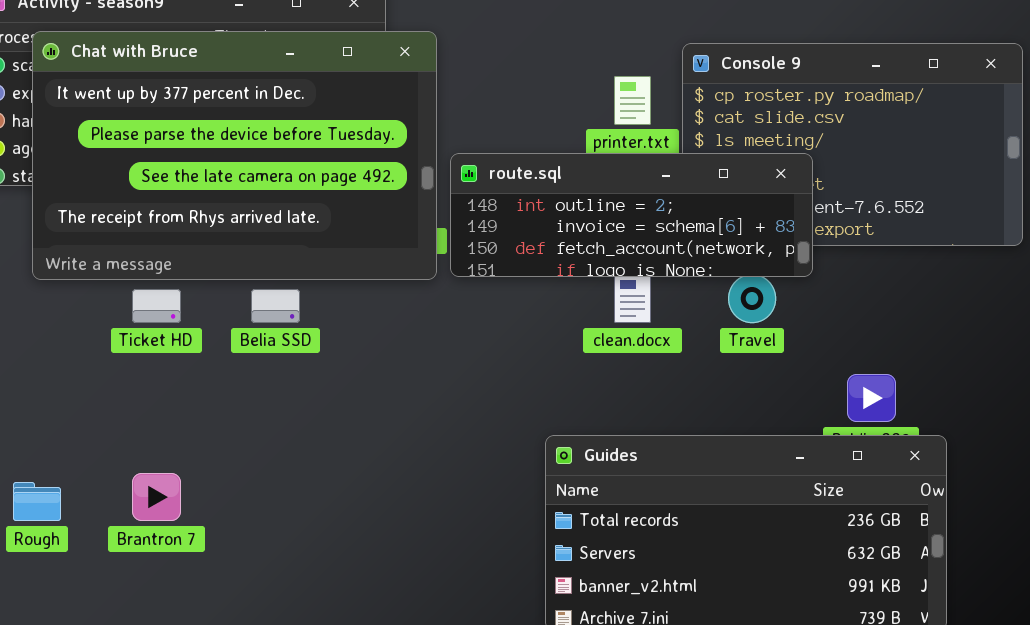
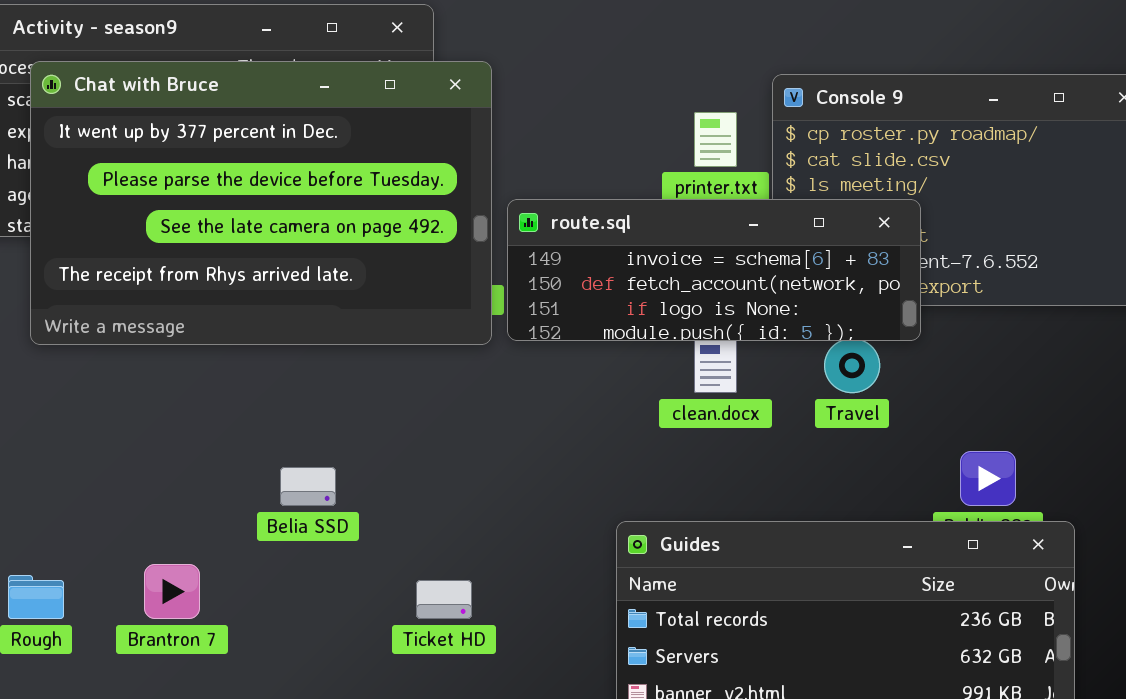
route.sql: [450,153,813,277] -> [507,199,921,341], scrolled down 1 row
Ticket HD: [132,289,181,323] -> [416,580,472,619], moved
Belia SSD: [251,289,300,323] -> [280,467,336,506], moved

